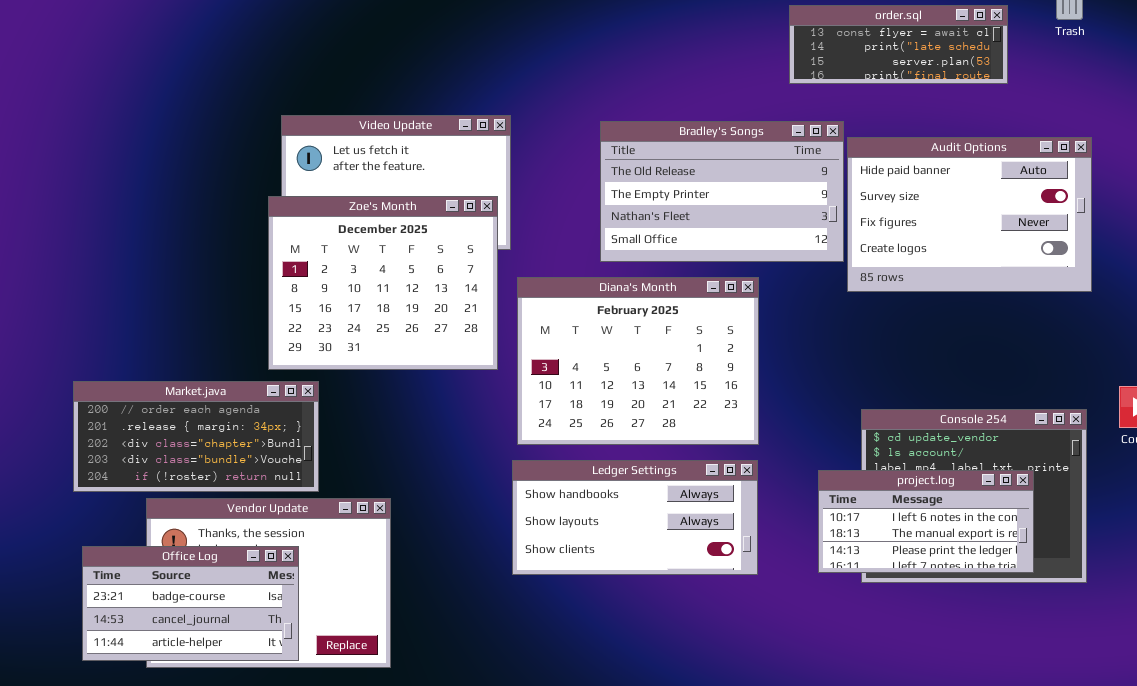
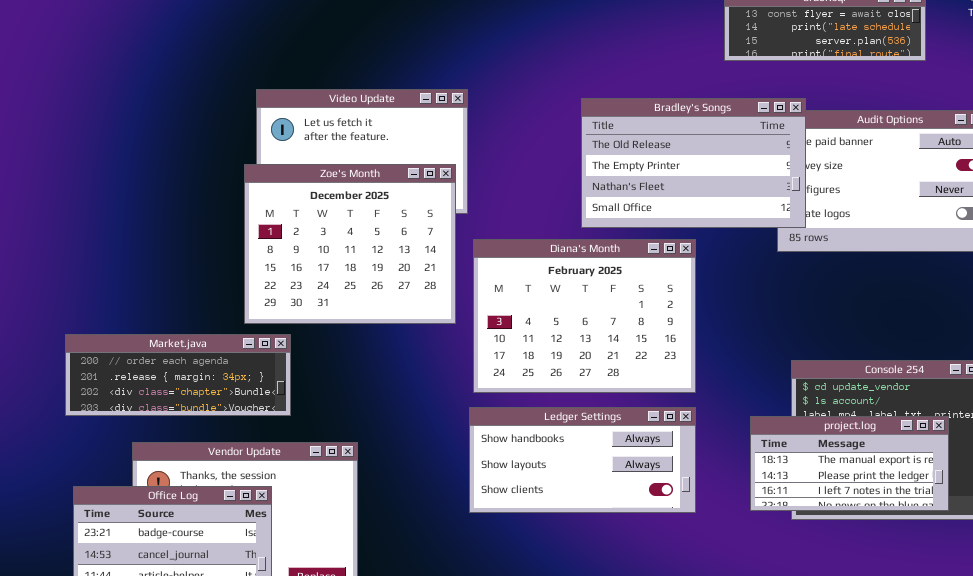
Bradley's Songs: [600,121,844,262] -> [581,98,806,228], moved
Market.java: [73,381,319,492] -> [65,334,291,416], resized
project.log: [818,470,1034,573] -> [750,416,949,511], scrolled down 1 row

